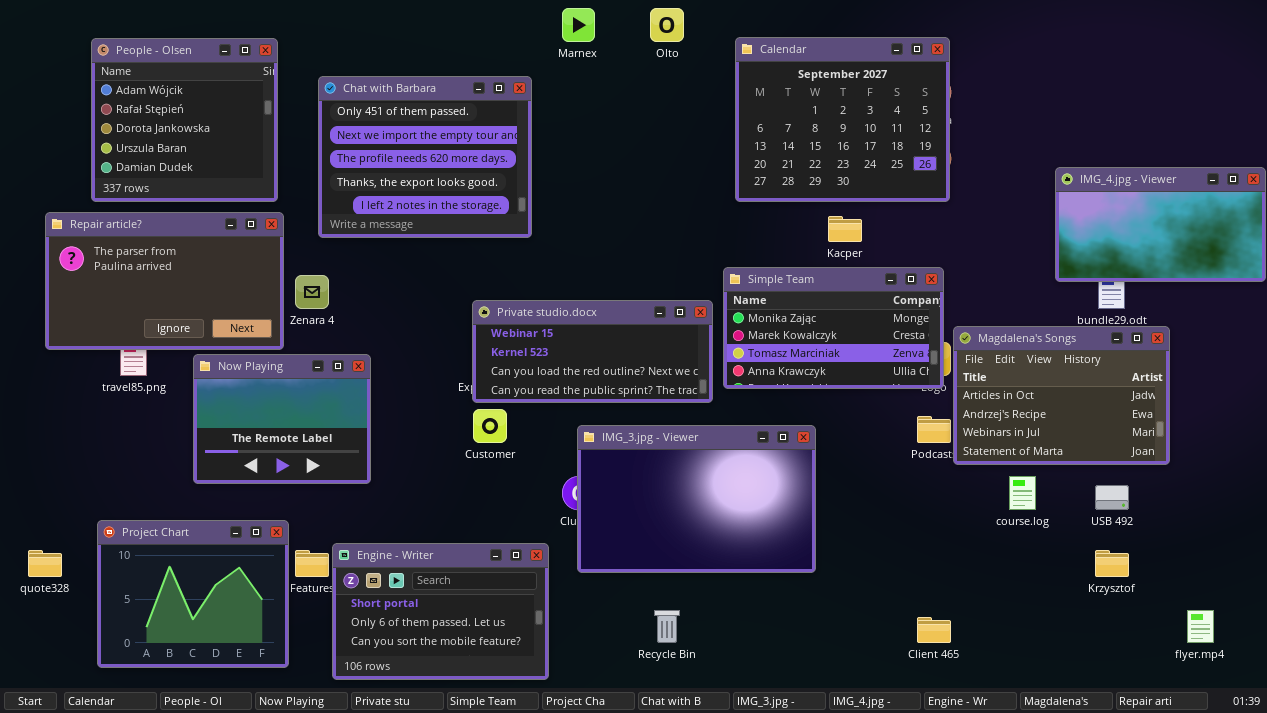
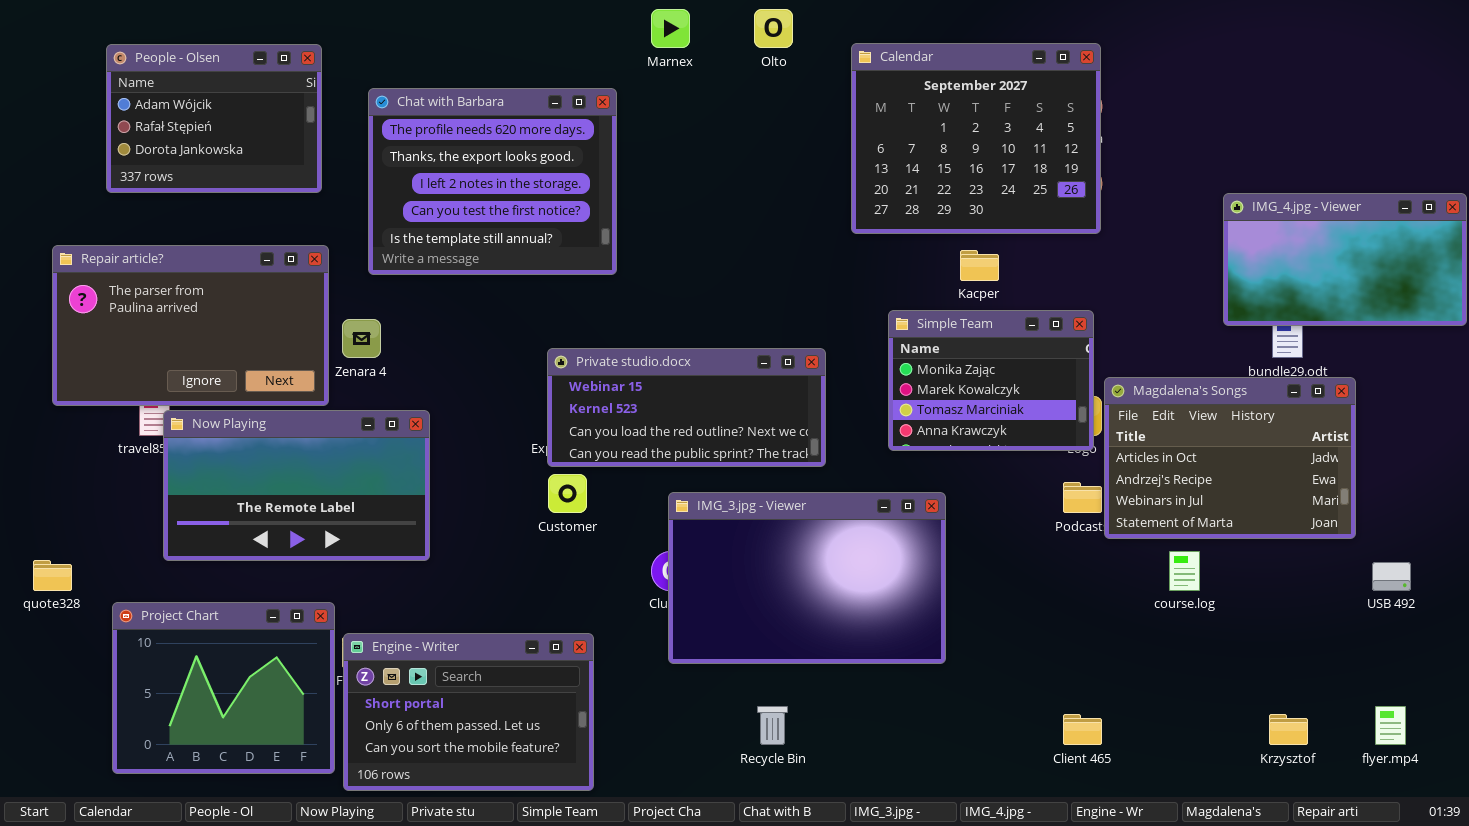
People - Olsen: [91,38,278,202] -> [106,44,322,193], resized
Chat with Barbara: [318,76,532,238] -> [368,88,617,275], scrolled down 2 rows
Simple Team: [723,267,944,389] -> [888,310,1094,451], resized
Now Playing: [193,354,371,484] -> [163,410,430,561], resized
USB 492: [1095,485,1129,510] -> [1372,562,1411,591], moved
Engine - Writer: [332,543,549,680] -> [343,633,594,791], moved
quote328: [28,550,62,577] -> [33,560,72,591], moved
Krzysztof: [1095,550,1129,577] -> [1269,714,1308,745], moved

